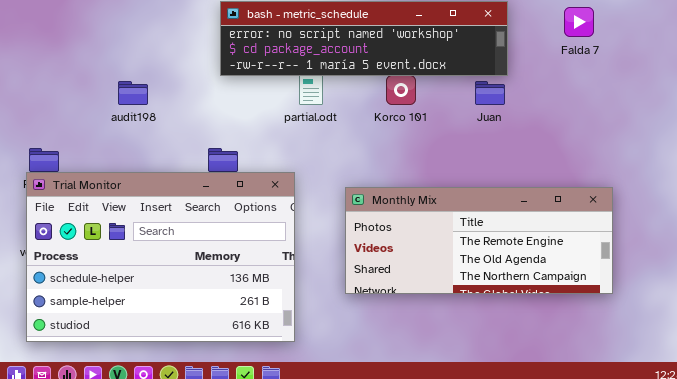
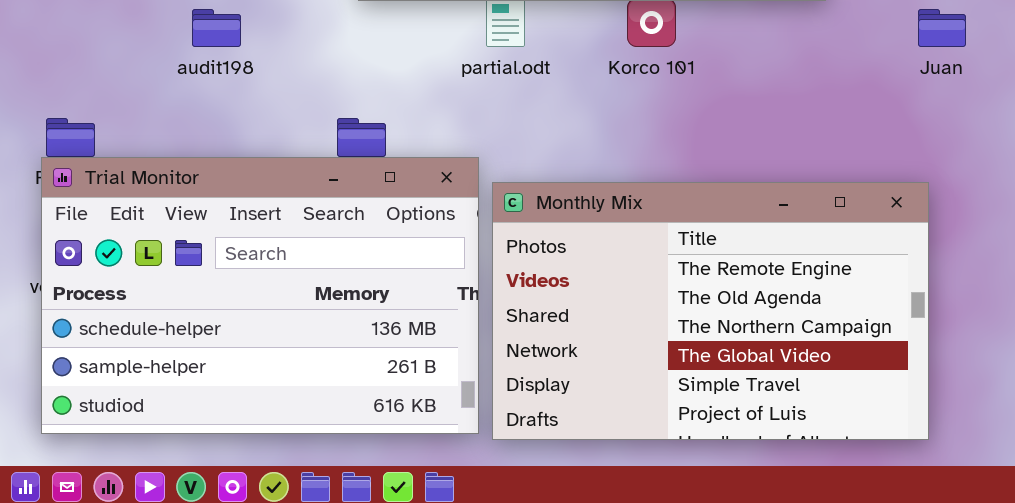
Juan: [475,81,505,105] -> [918,9,966,47], moved
Monthly Mix: [345,187,613,294] -> [492,182,929,440], moved, resized

